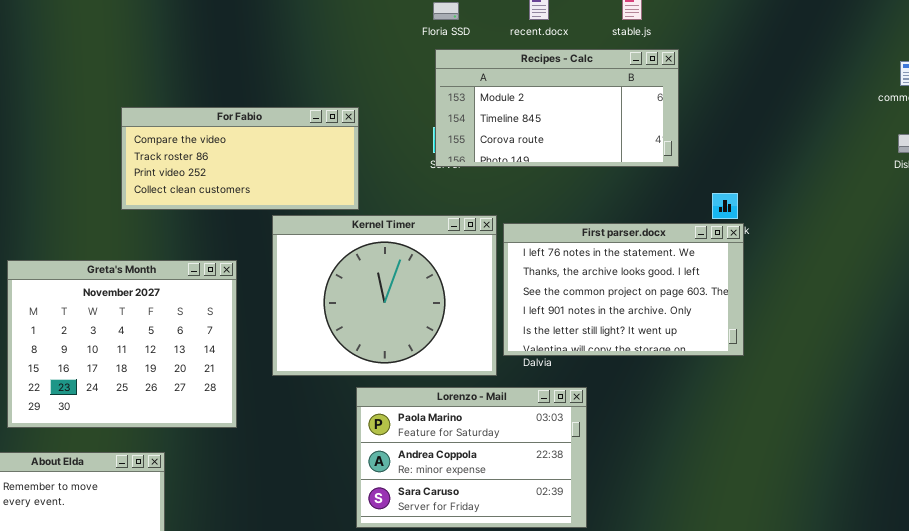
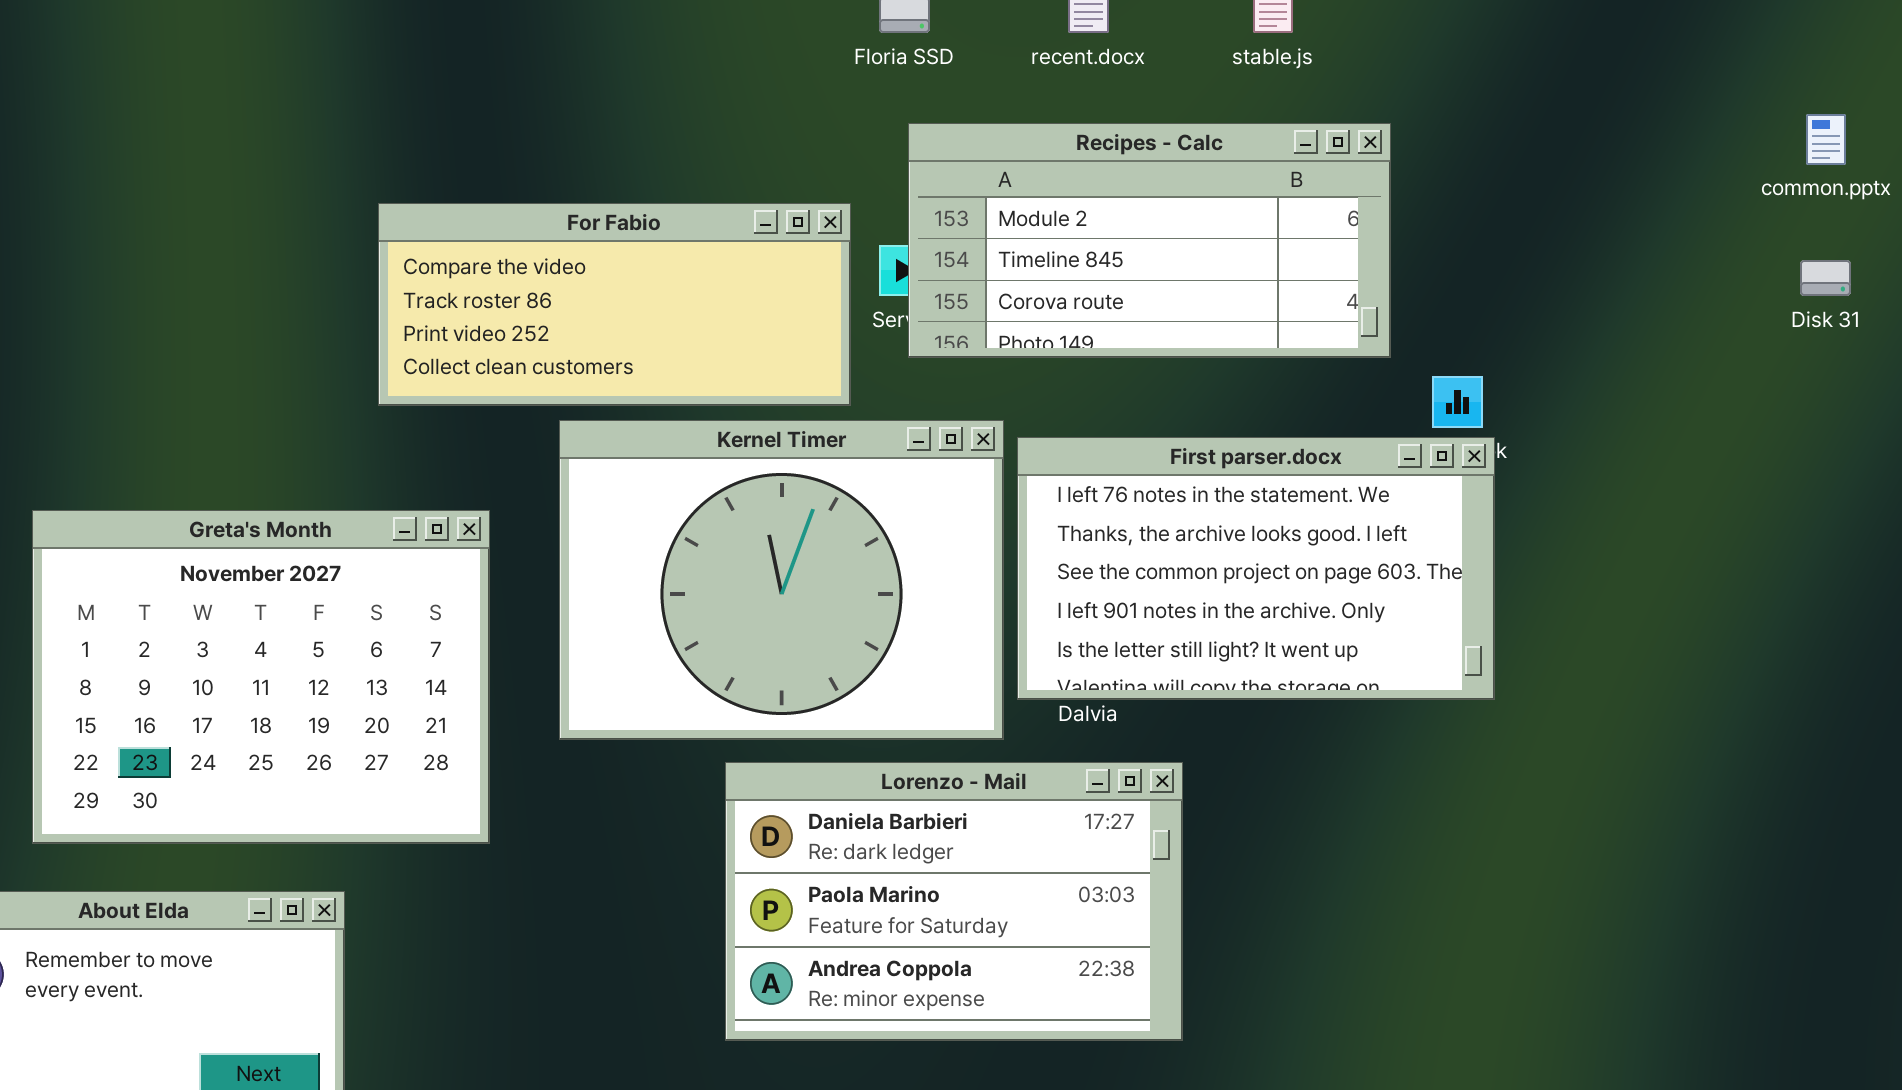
Recipes - Calc: [435,49,679,167] -> [908,123,1391,358], moved
For Fabio: [121,107,359,210] -> [378,203,851,406], moved
Lorenzo - Mail: [356,387,587,528] -> [725,762,1183,1041], scrolled up 1 row

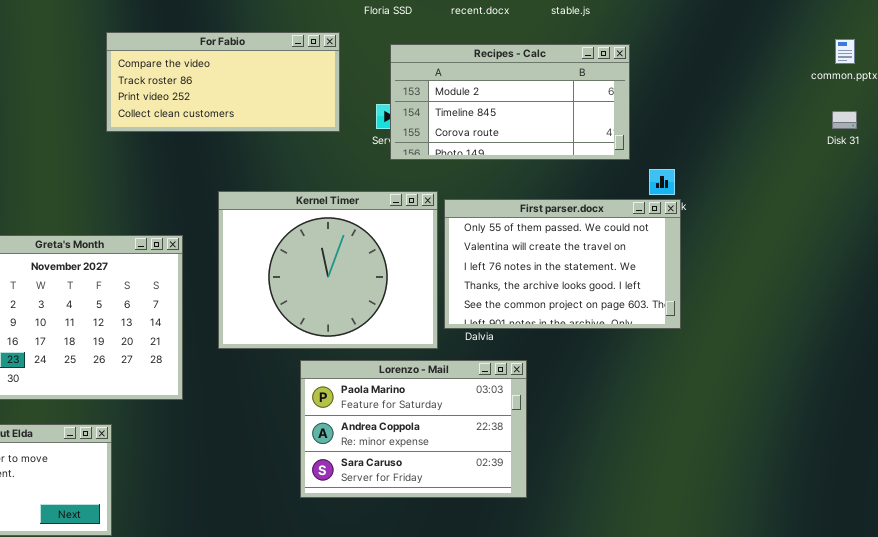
For Fabio: [378,203,851,406] -> [106,32,340,132], moved
First parser.docx: [1017,437,1495,700] -> [444,199,681,329], scrolled up 2 rows
Lorenzo - Mail: [725,762,1183,1041] -> [300,360,527,498], scrolled down 1 row

